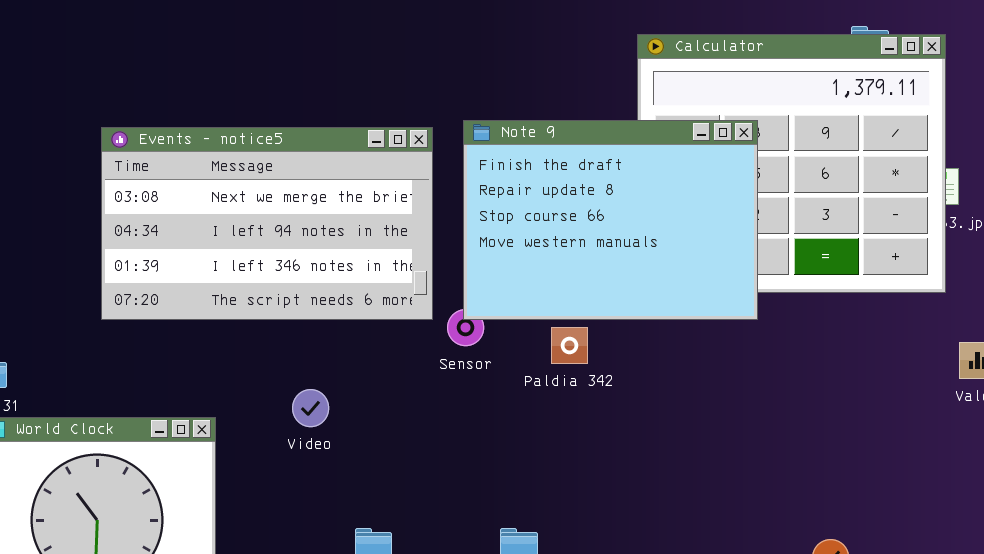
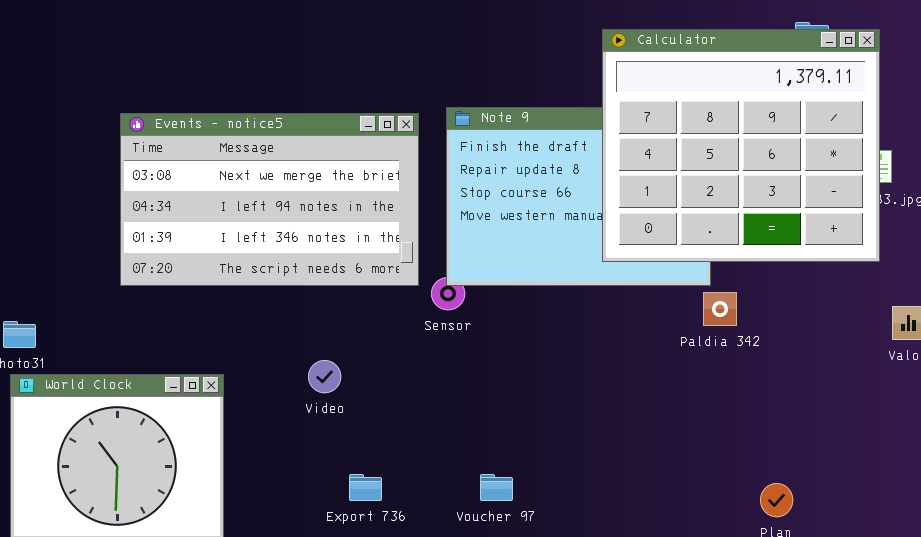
Calculator: [637,34,946,293] -> [602,29,880,262], raised
Paldia 342: [551,327,588,364] -> [703,292,737,326], moved
Video: [292,389,329,427] -> [308,360,341,393], moved

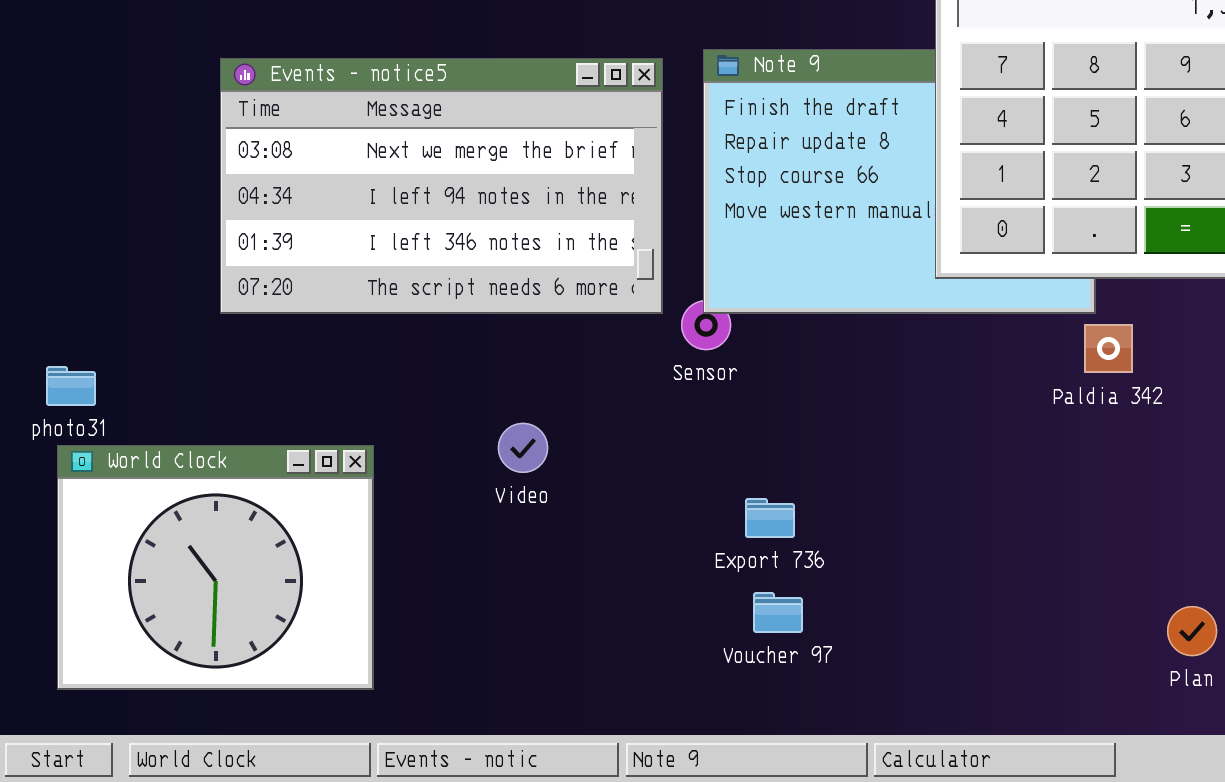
Export 736: [349,474,382,501] -> [745,498,795,538], moved

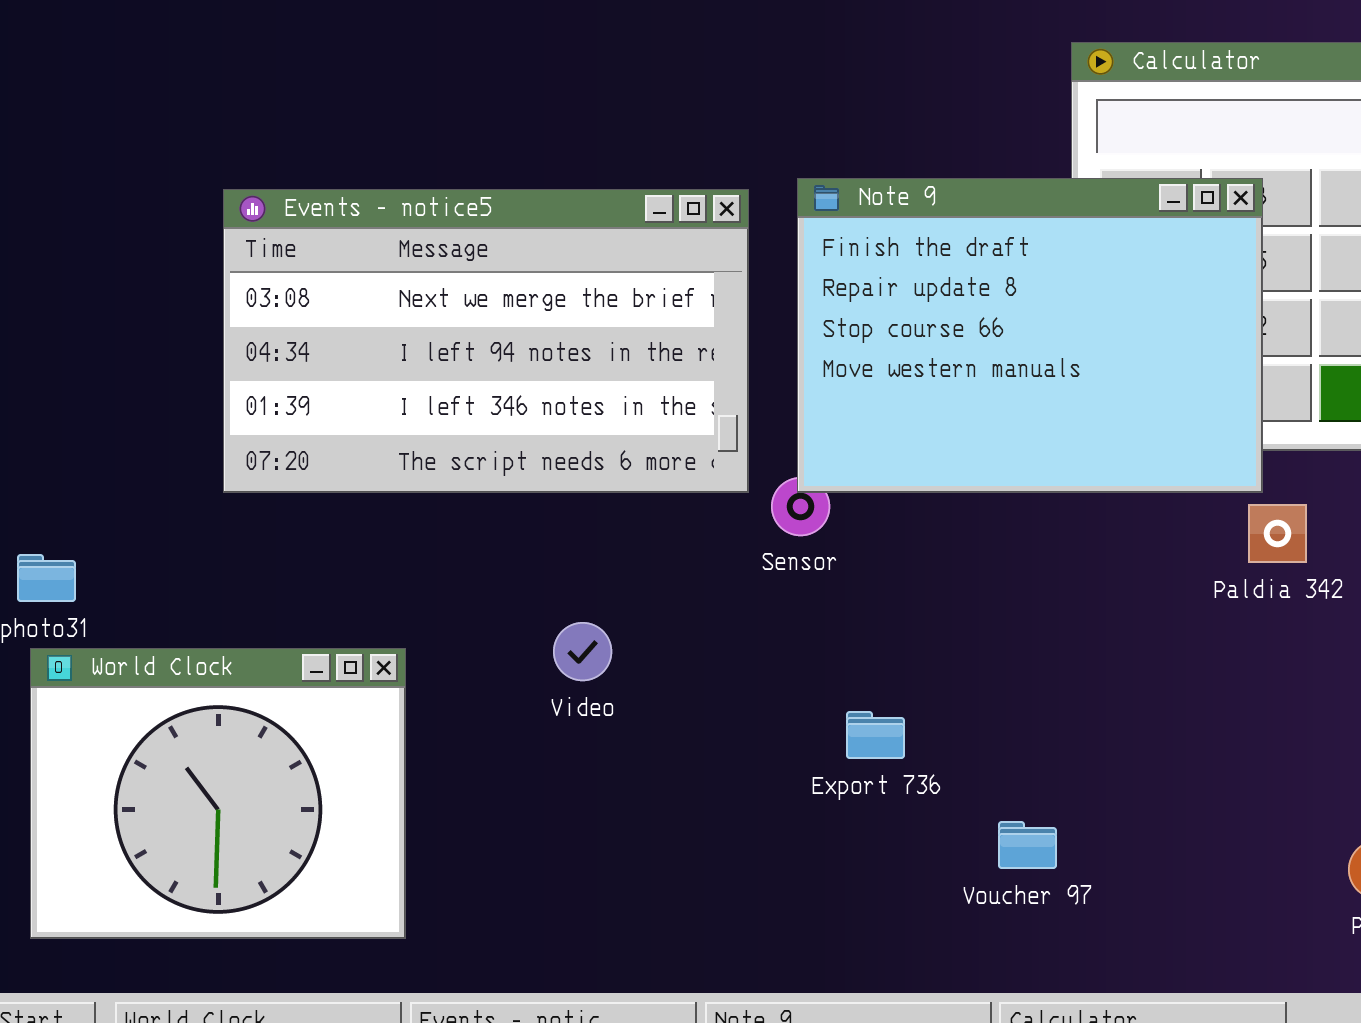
Note 9: [703,49,1096,314] -> [797,178,1263,493], raised
Voucher 97: [753,592,803,633] -> [998,821,1057,869], moved

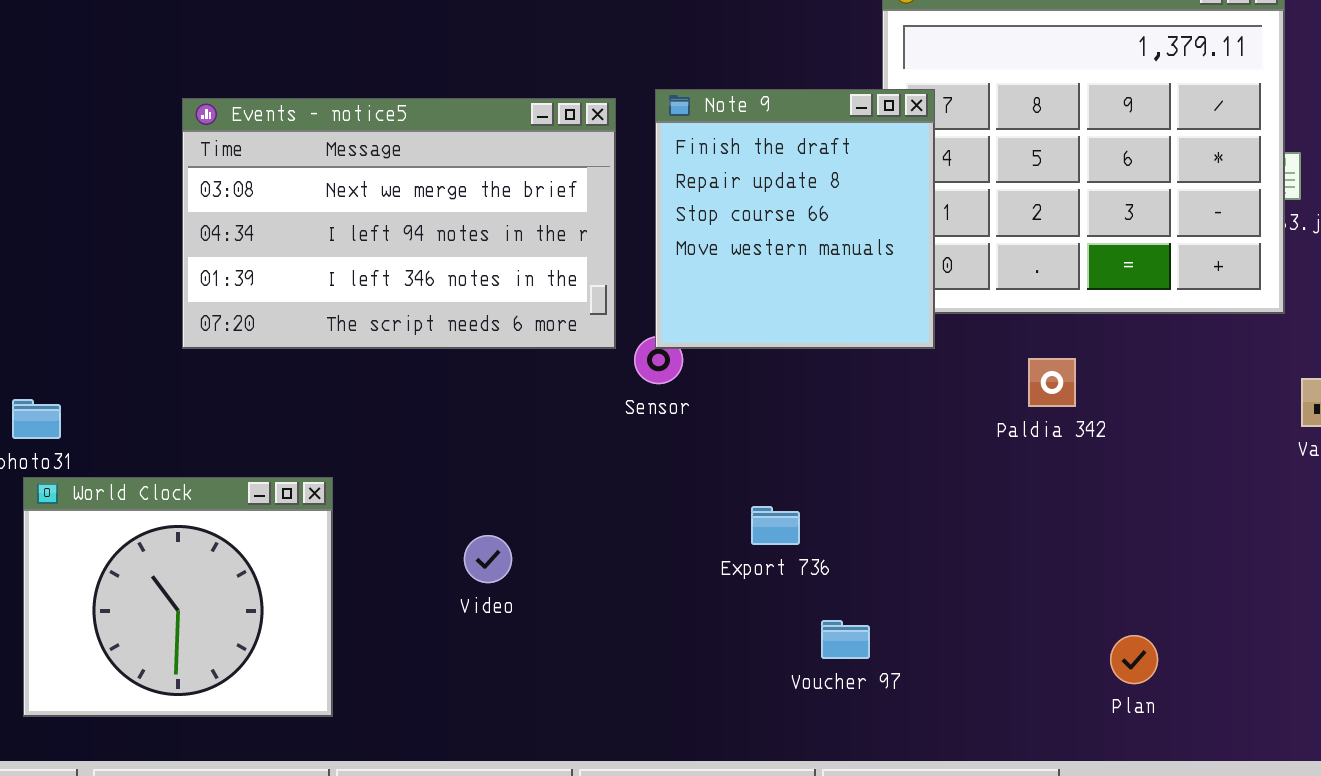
Note 9: [797,178,1263,493] -> [655,89,935,349], resized
Video: [553,622,612,681] -> [464,535,512,583], moved
Export 736: [846,711,905,759] -> [751,506,800,545], moved

